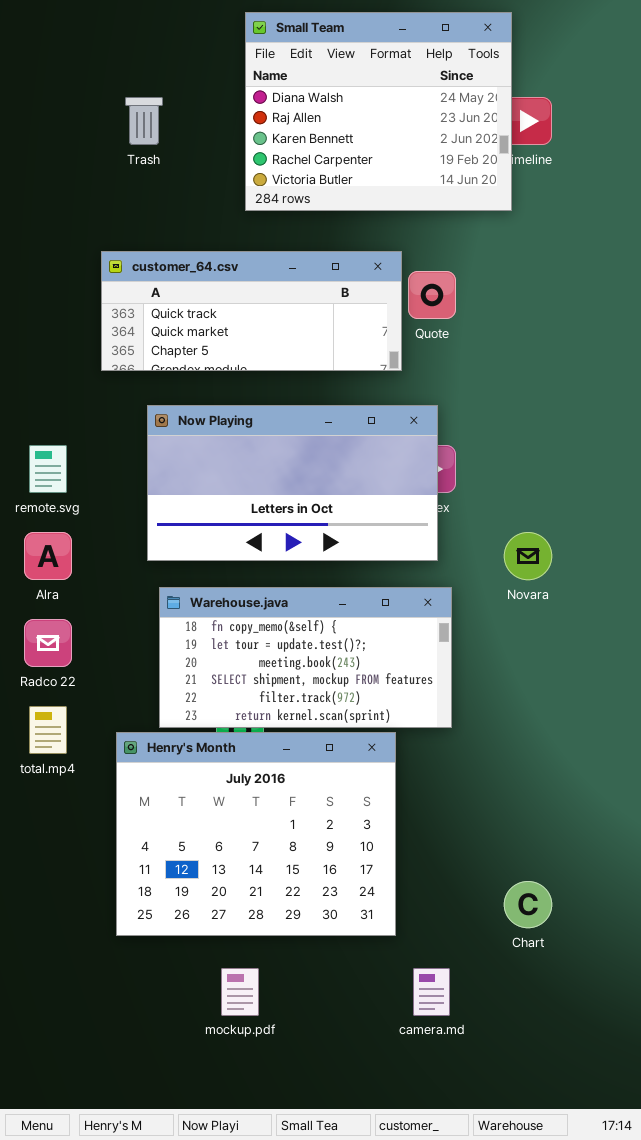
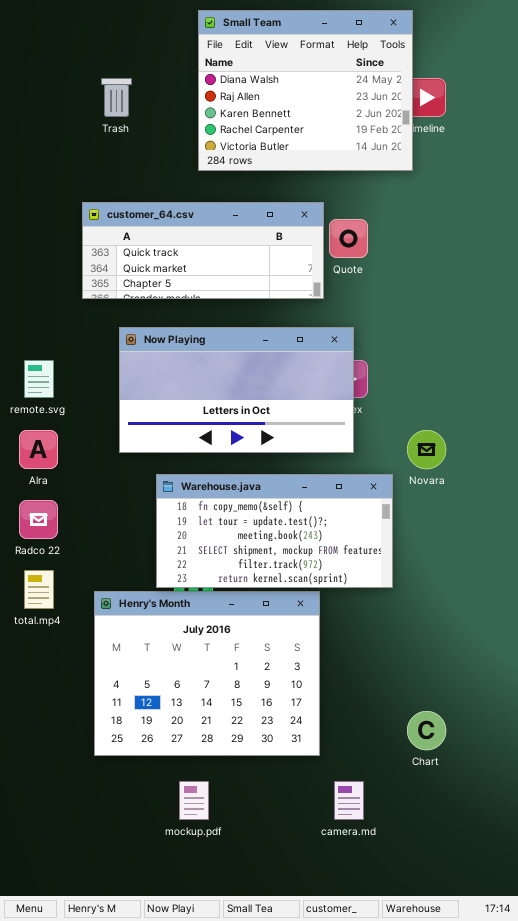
Warehouse.java: [159,587,452,728] -> [156,474,393,588], moved

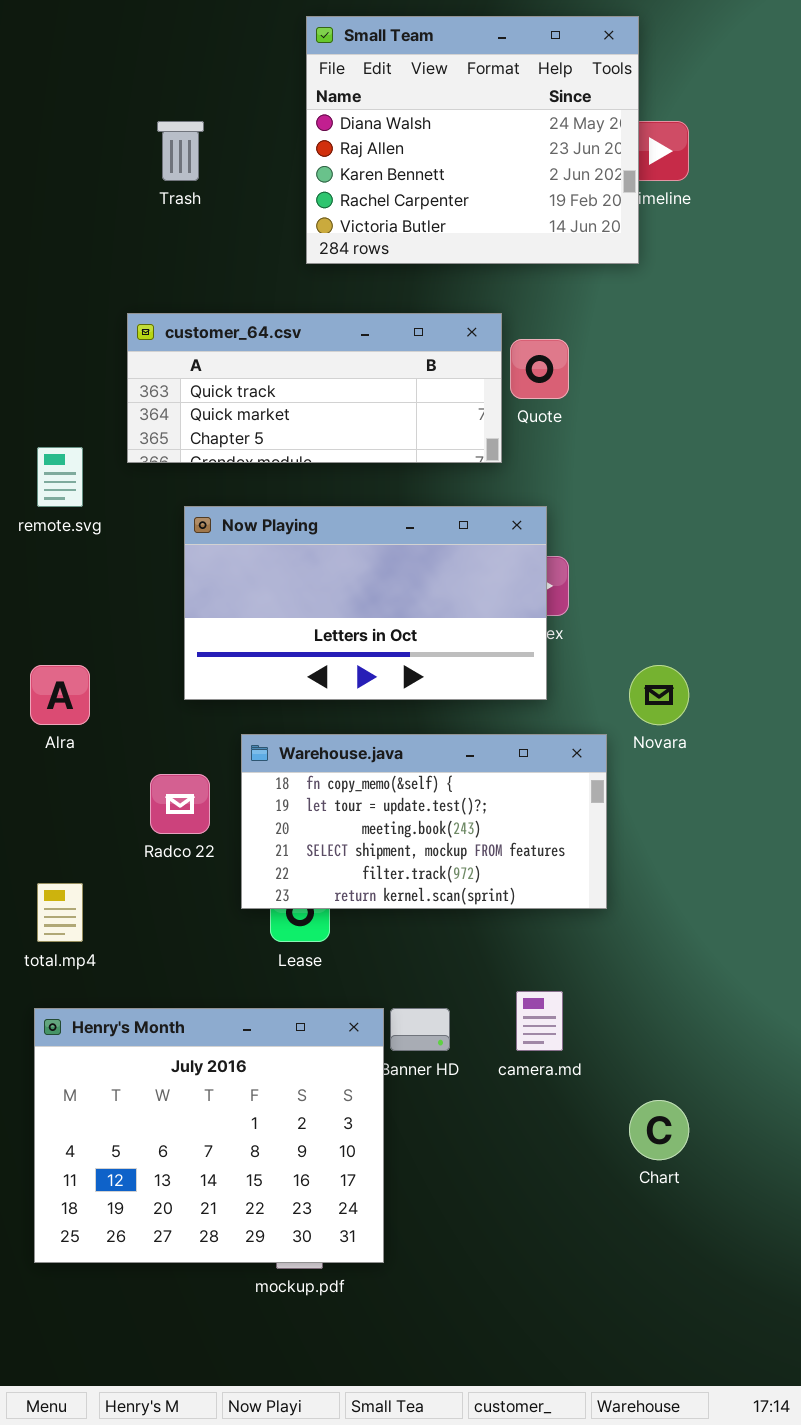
remote.svg: [24,360,54,398] -> [37,447,83,507], moved
Radco 22: [19,500,58,539] -> [150,774,210,834], moved
Henry's Month: [94,591,320,756] -> [34,1008,384,1263], moved
camera.md: [334,781,364,820] -> [516,991,563,1051], moved

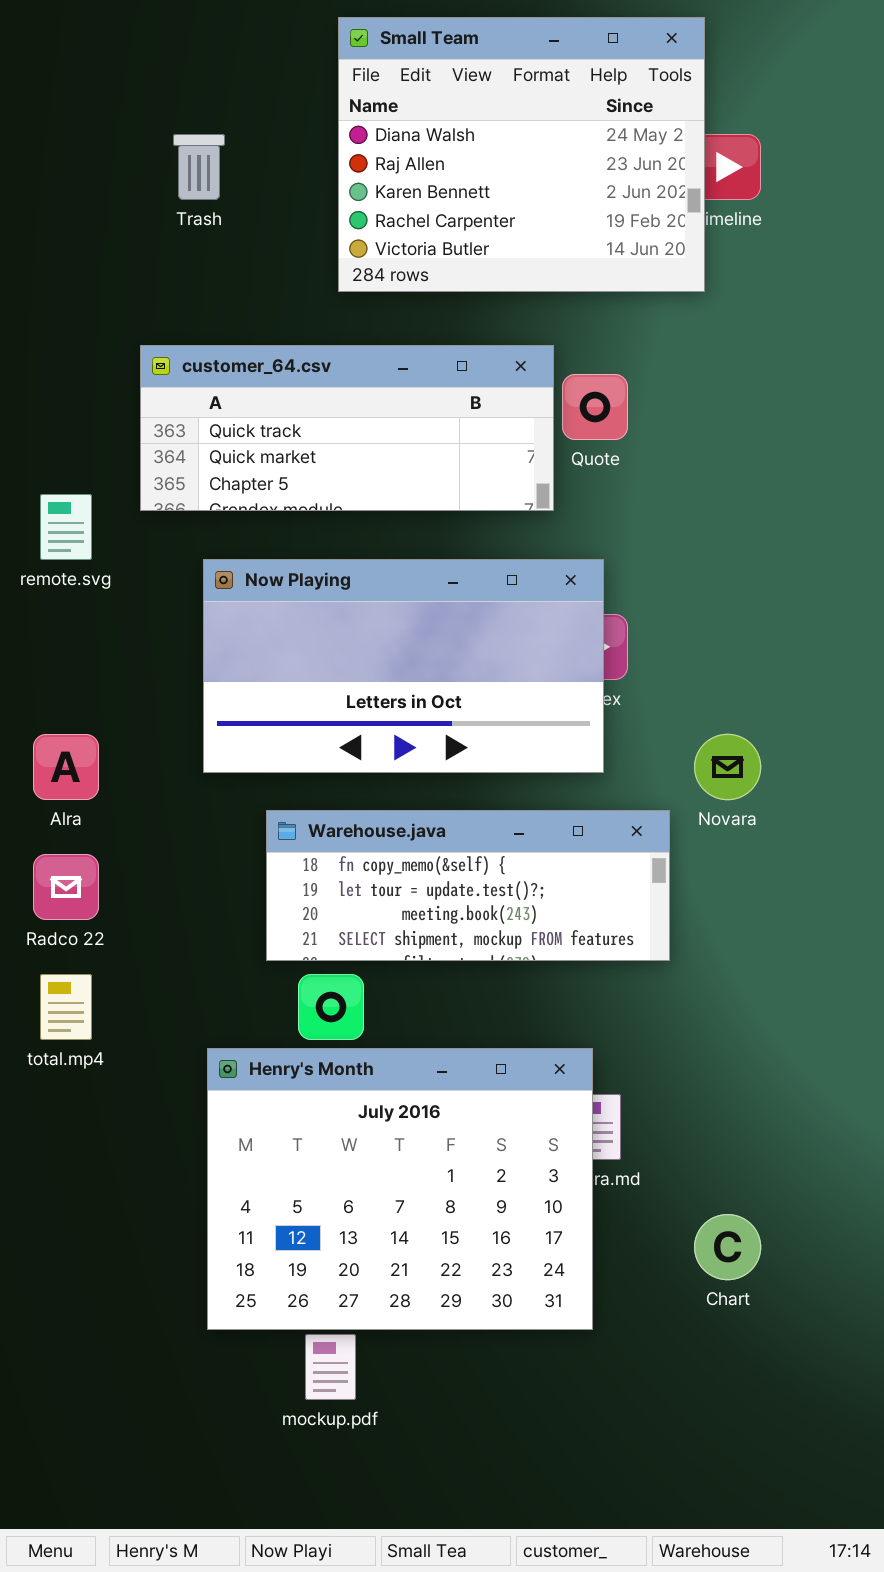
Warehouse.java: [241,734,607,909] -> [266,810,670,961], resized
Radco 22: [150,774,210,834] -> [33,854,99,920], moved
Henry's Month: [34,1008,384,1263] -> [207,1048,593,1330], moved

